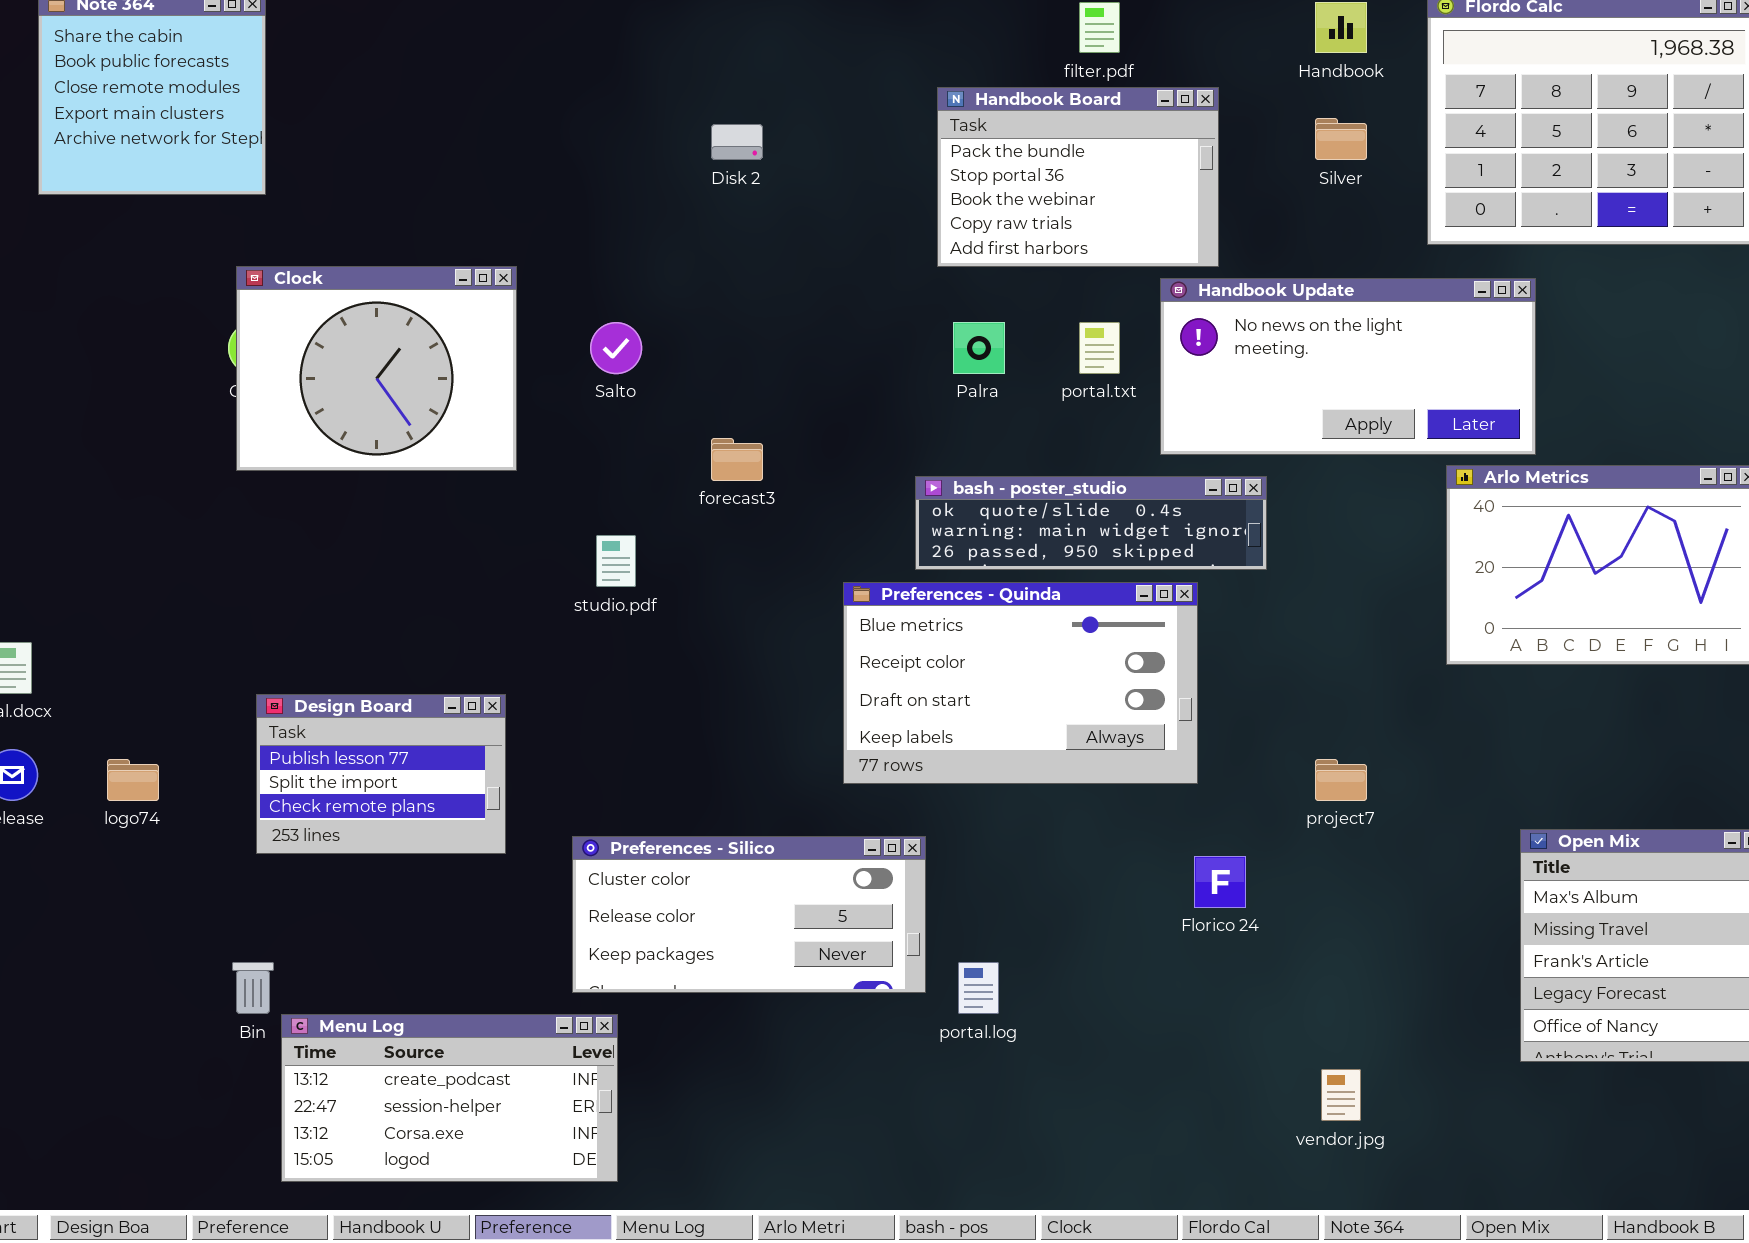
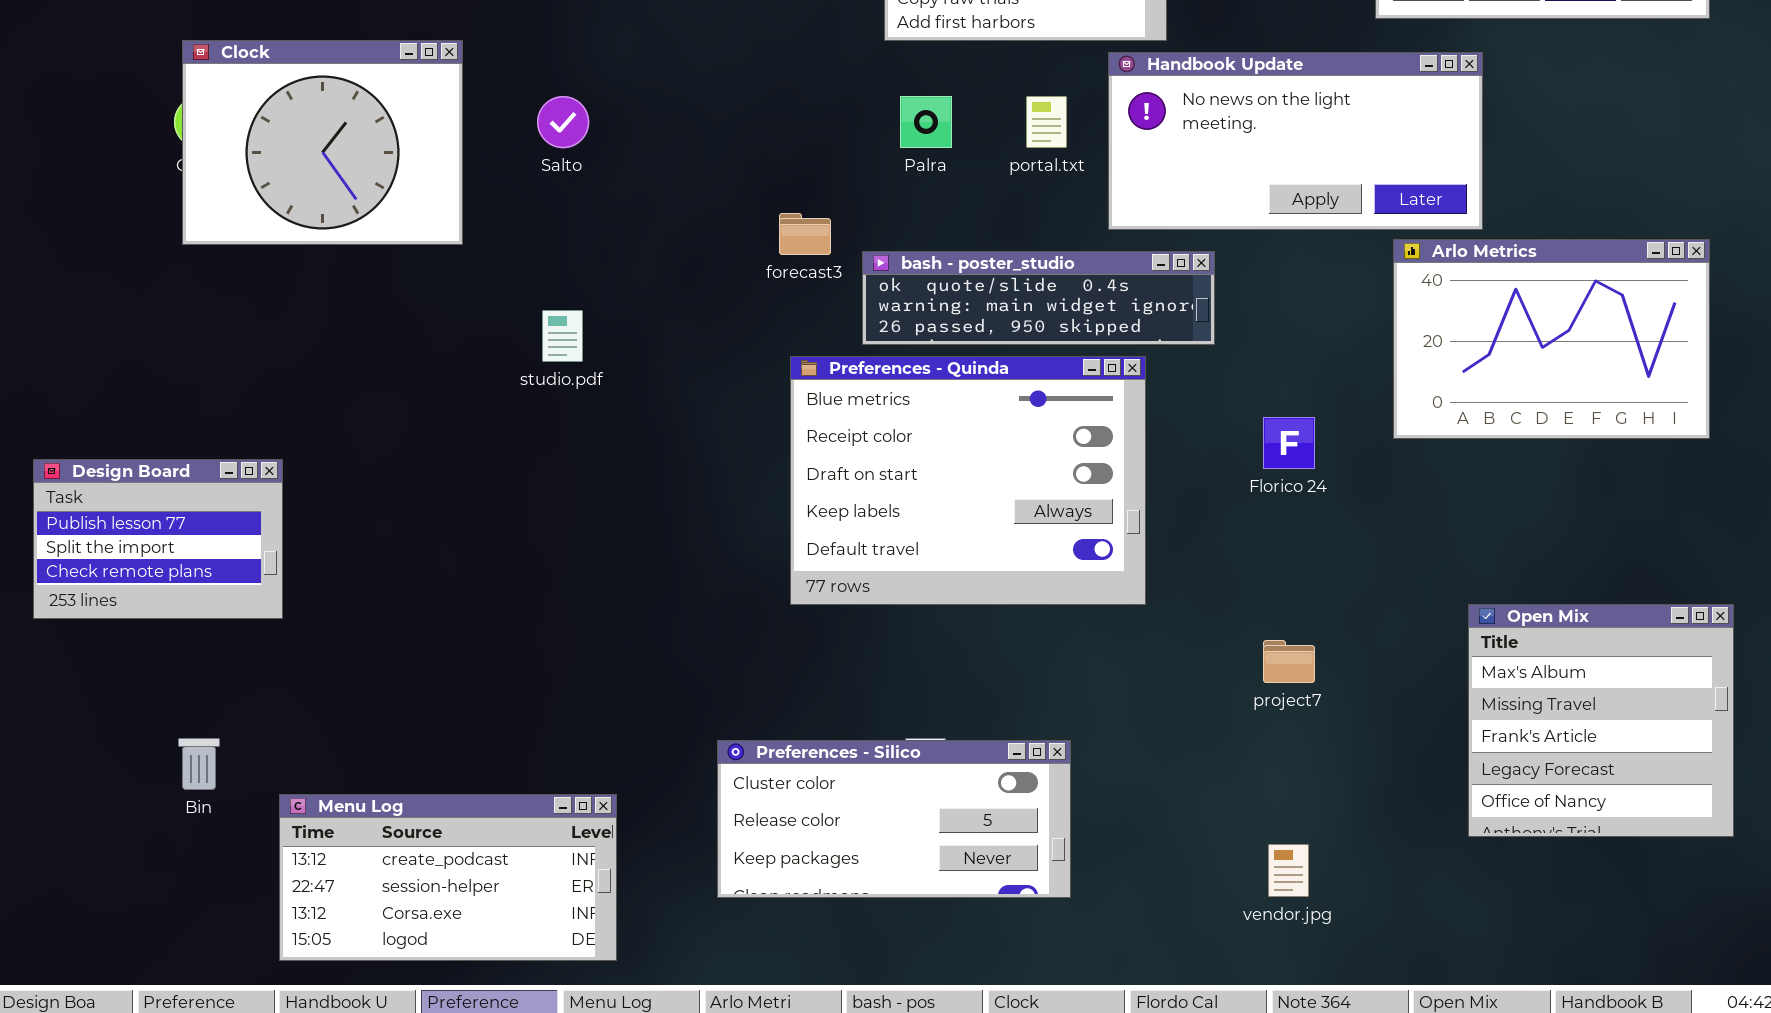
forecast3: [711,438,763,481] -> [779,213,831,255], moved
Preferences - Quinda: [843,582,1198,784] -> [790,356,1146,605], resized
Design Board: [256,694,506,854] -> [33,459,283,619], moved
project7: [1315,759,1367,801] -> [1263,640,1315,683], moved
Preferences - Silico: [572,836,926,993] -> [717,740,1071,898], moved
Florico 24: [1194,856,1246,908] -> [1263,417,1315,469], moved
Menu Log: [281,1014,618,1182] -> [279,794,617,961], moved

